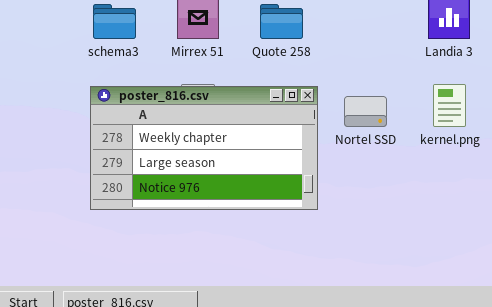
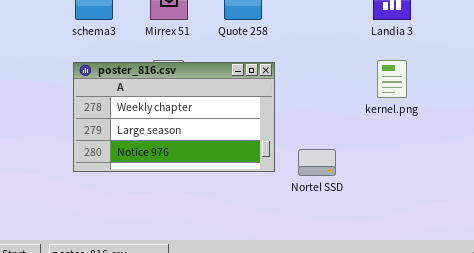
Nortel SSD: [344,96,387,127] -> [298,149,336,176], moved

